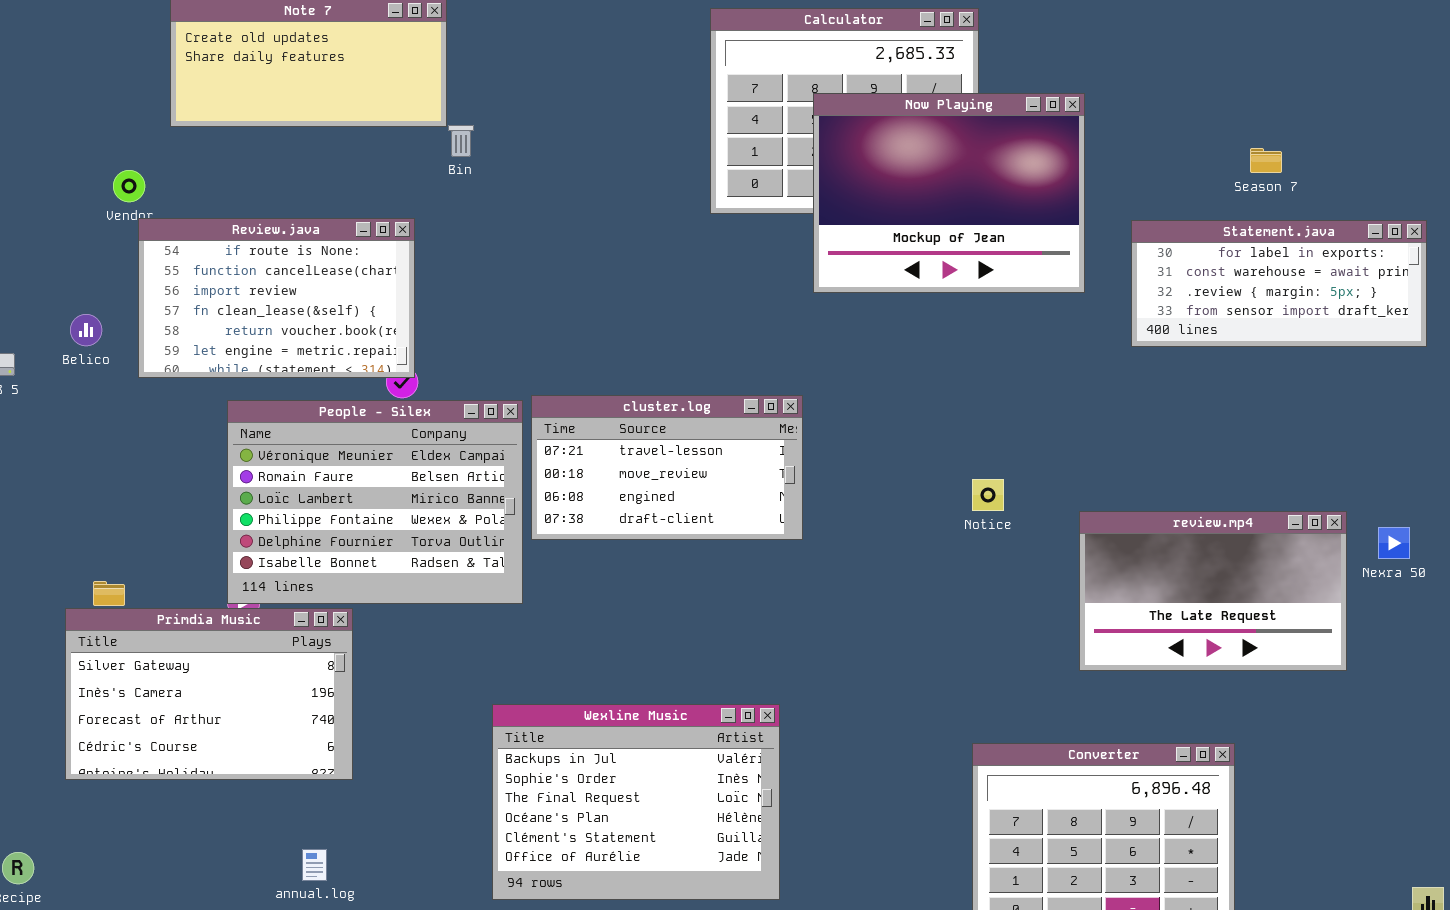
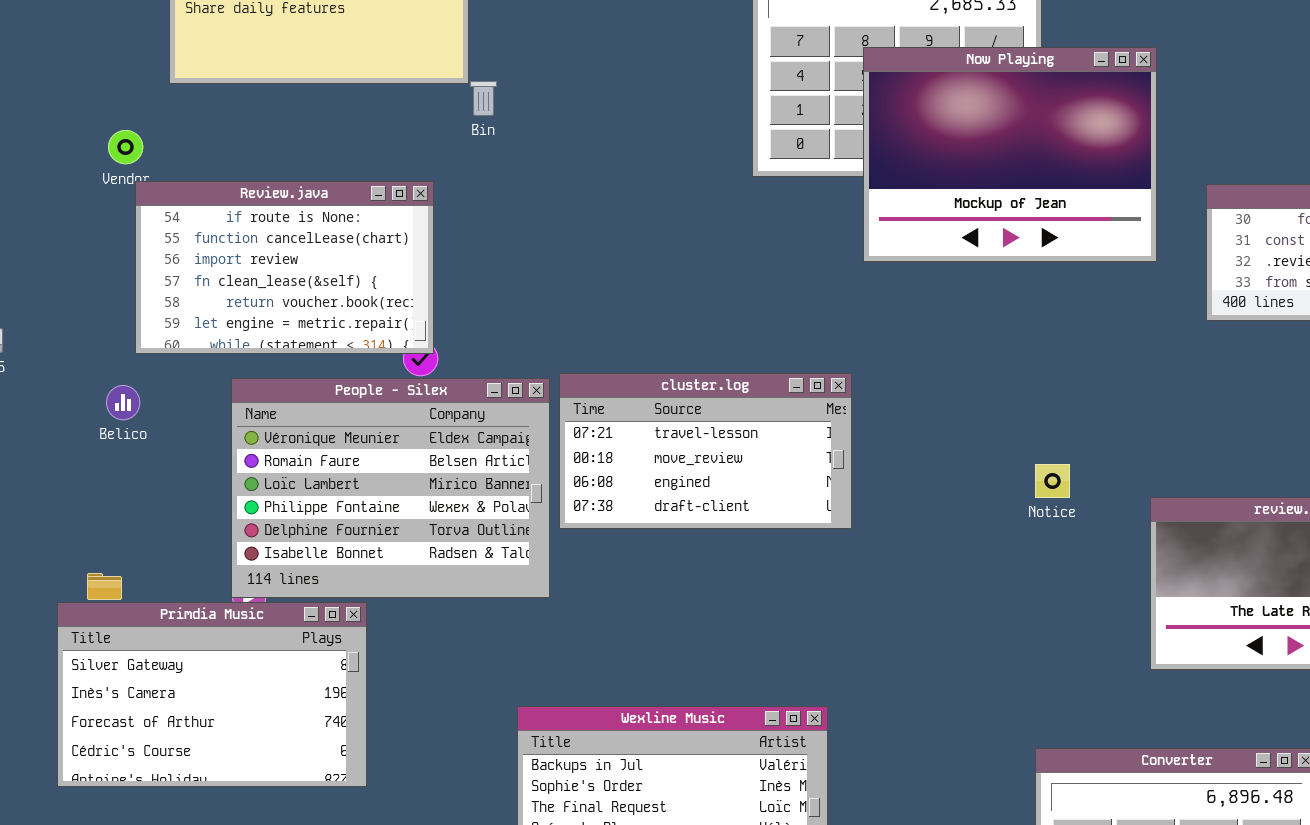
Belico: [70,314,102,346] -> [106,385,140,420], moved

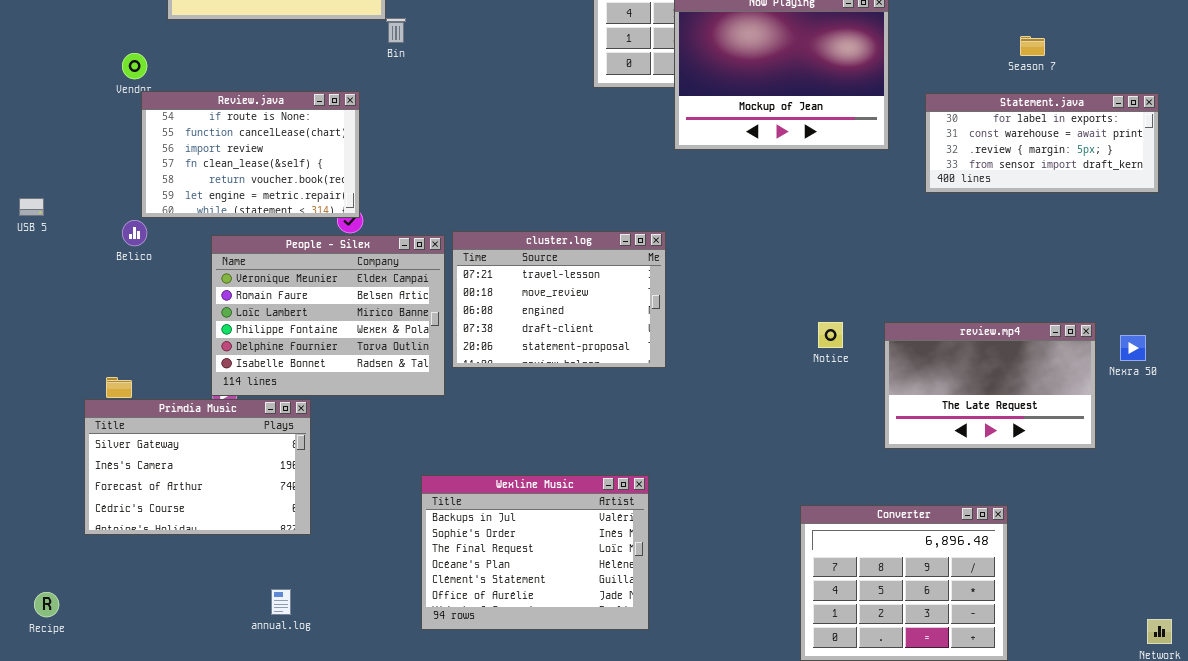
cluster.log: [559,373,852,529] -> [452,231,666,368], resized
Belico: [106,385,140,420] -> [122,220,147,246], moved
Notice: [1035,464,1070,498] -> [818,322,843,348], moved

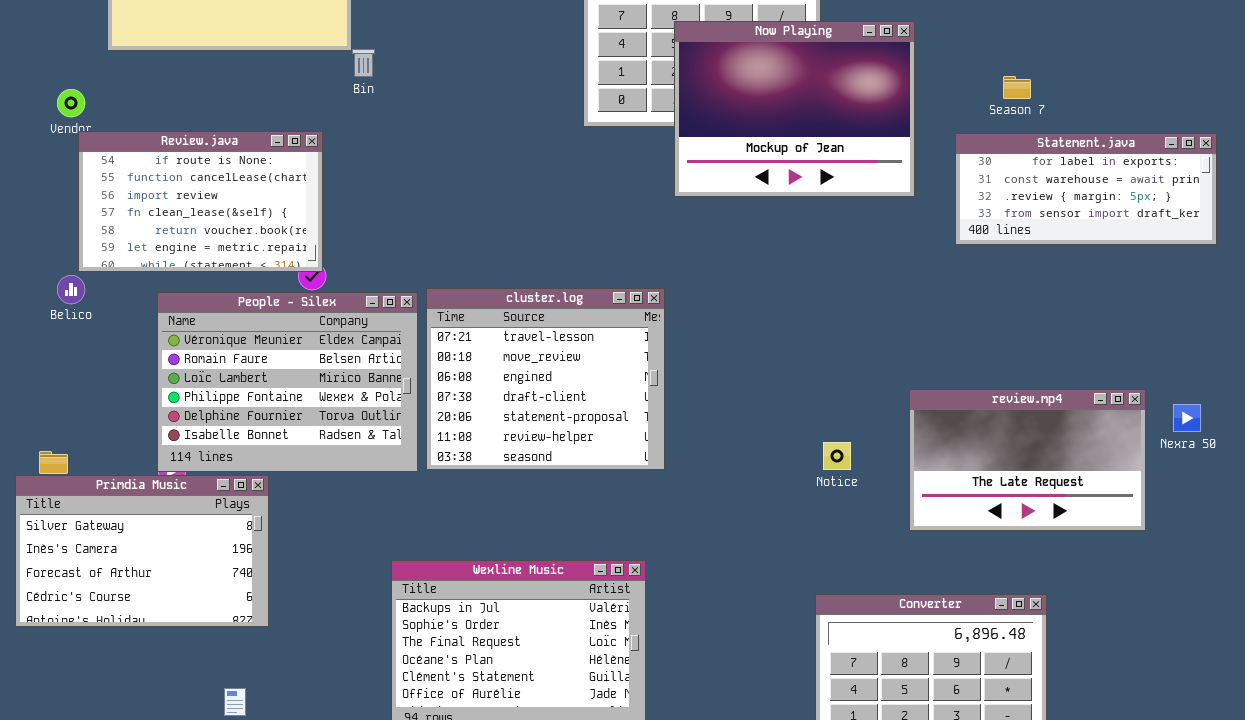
Season 7: [1020,36,1045,56] -> [1003,76,1031,99], moved
cluster.log: [452,231,666,368] -> [426,288,665,470], resized
Notice: [818,322,843,348] -> [823,442,851,470], moved

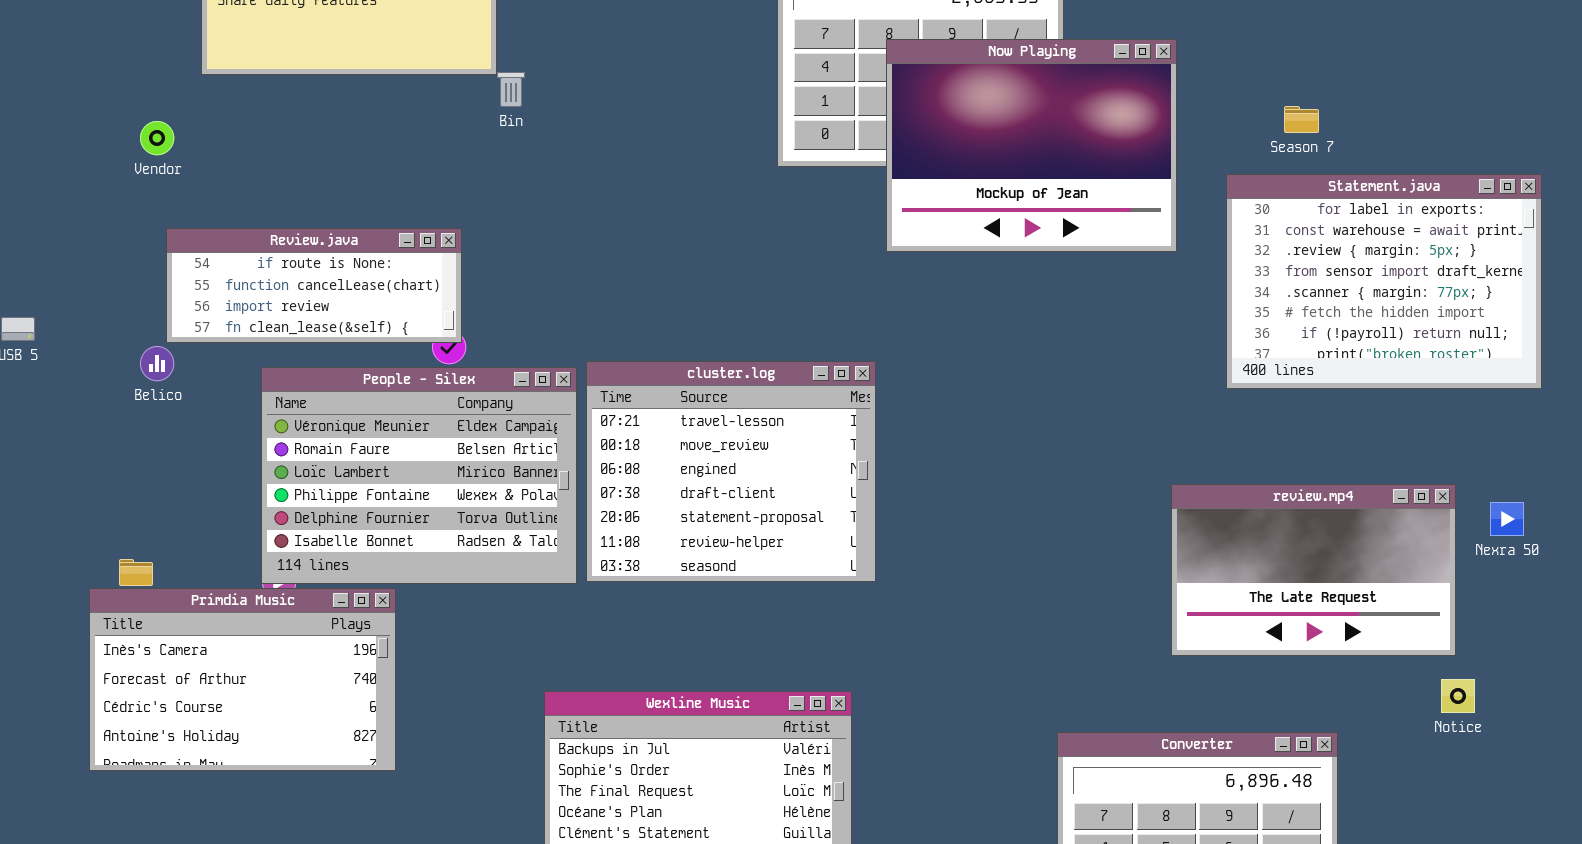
Review.java: [78,131,323,272] -> [166,228,462,343], resized
Statement.java: [955,133,1217,245] -> [1226,174,1542,389], resized
Notice: [823,442,851,470] -> [1441,679,1475,713], moved
Primdia Music: [15,475,269,627] -> [89,588,396,771], scrolled down 1 row

